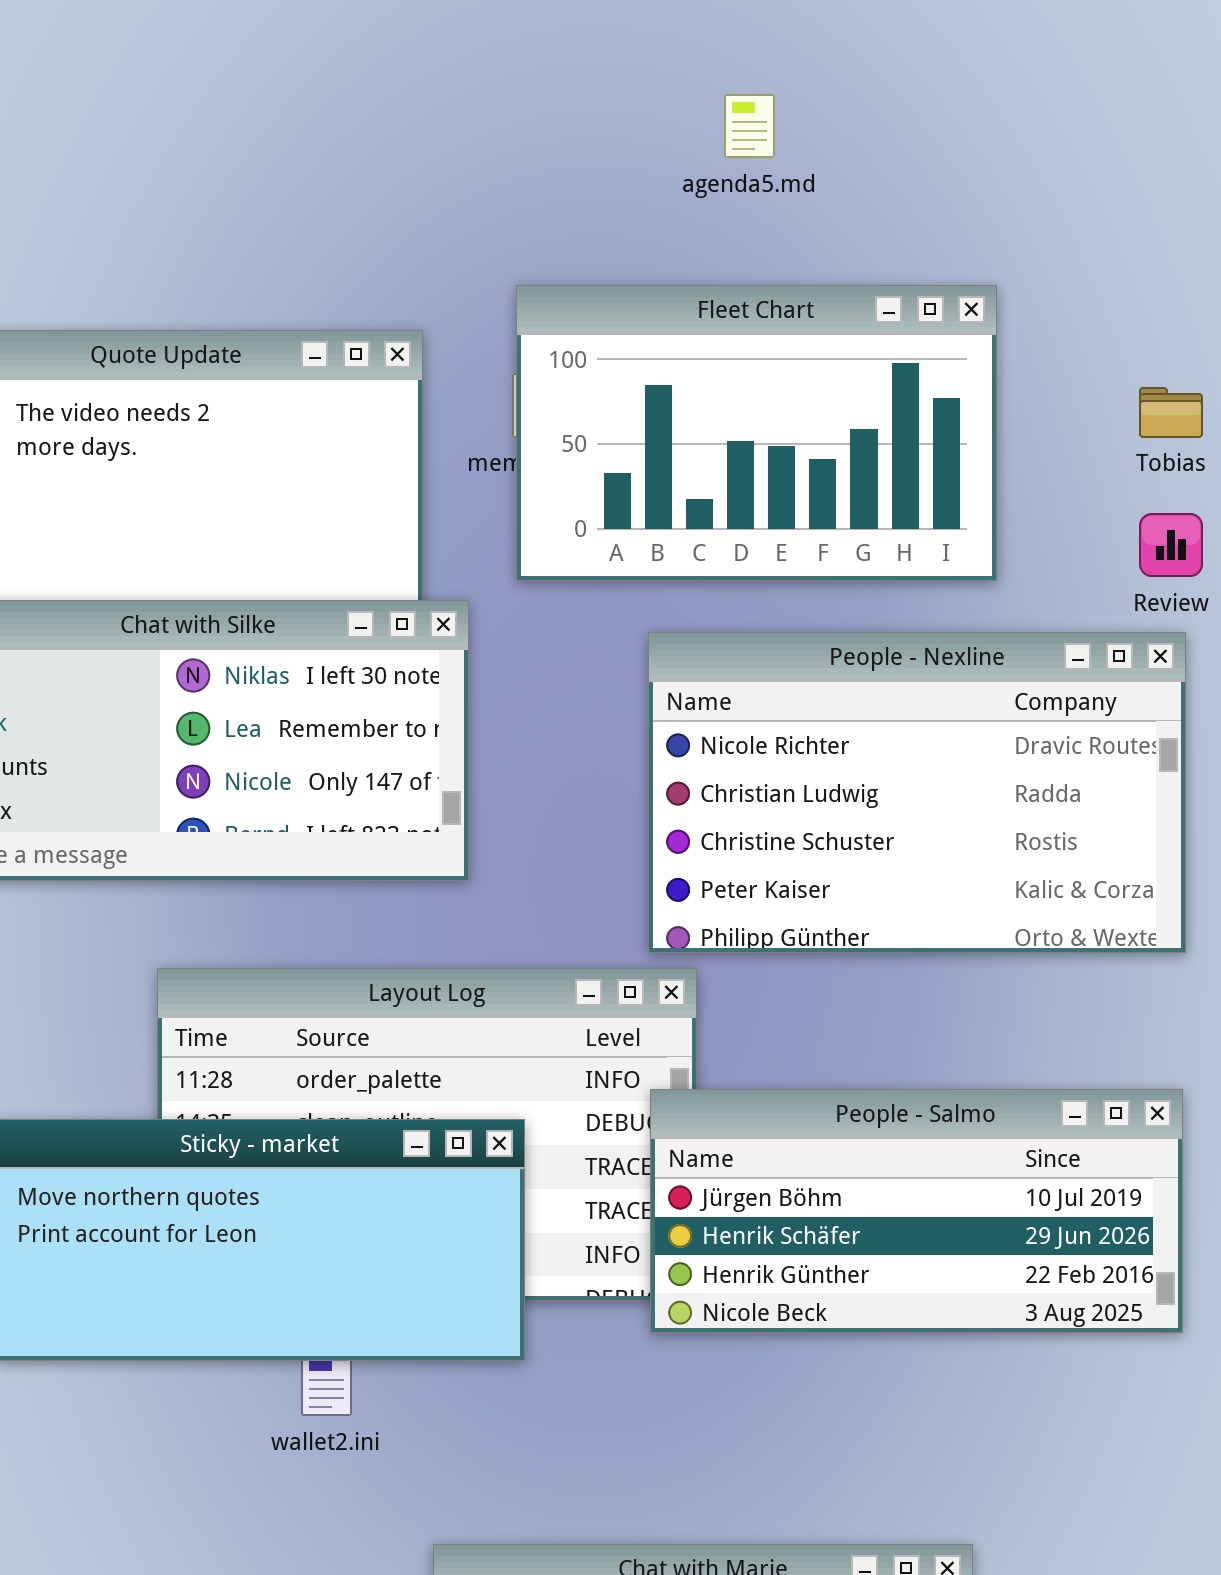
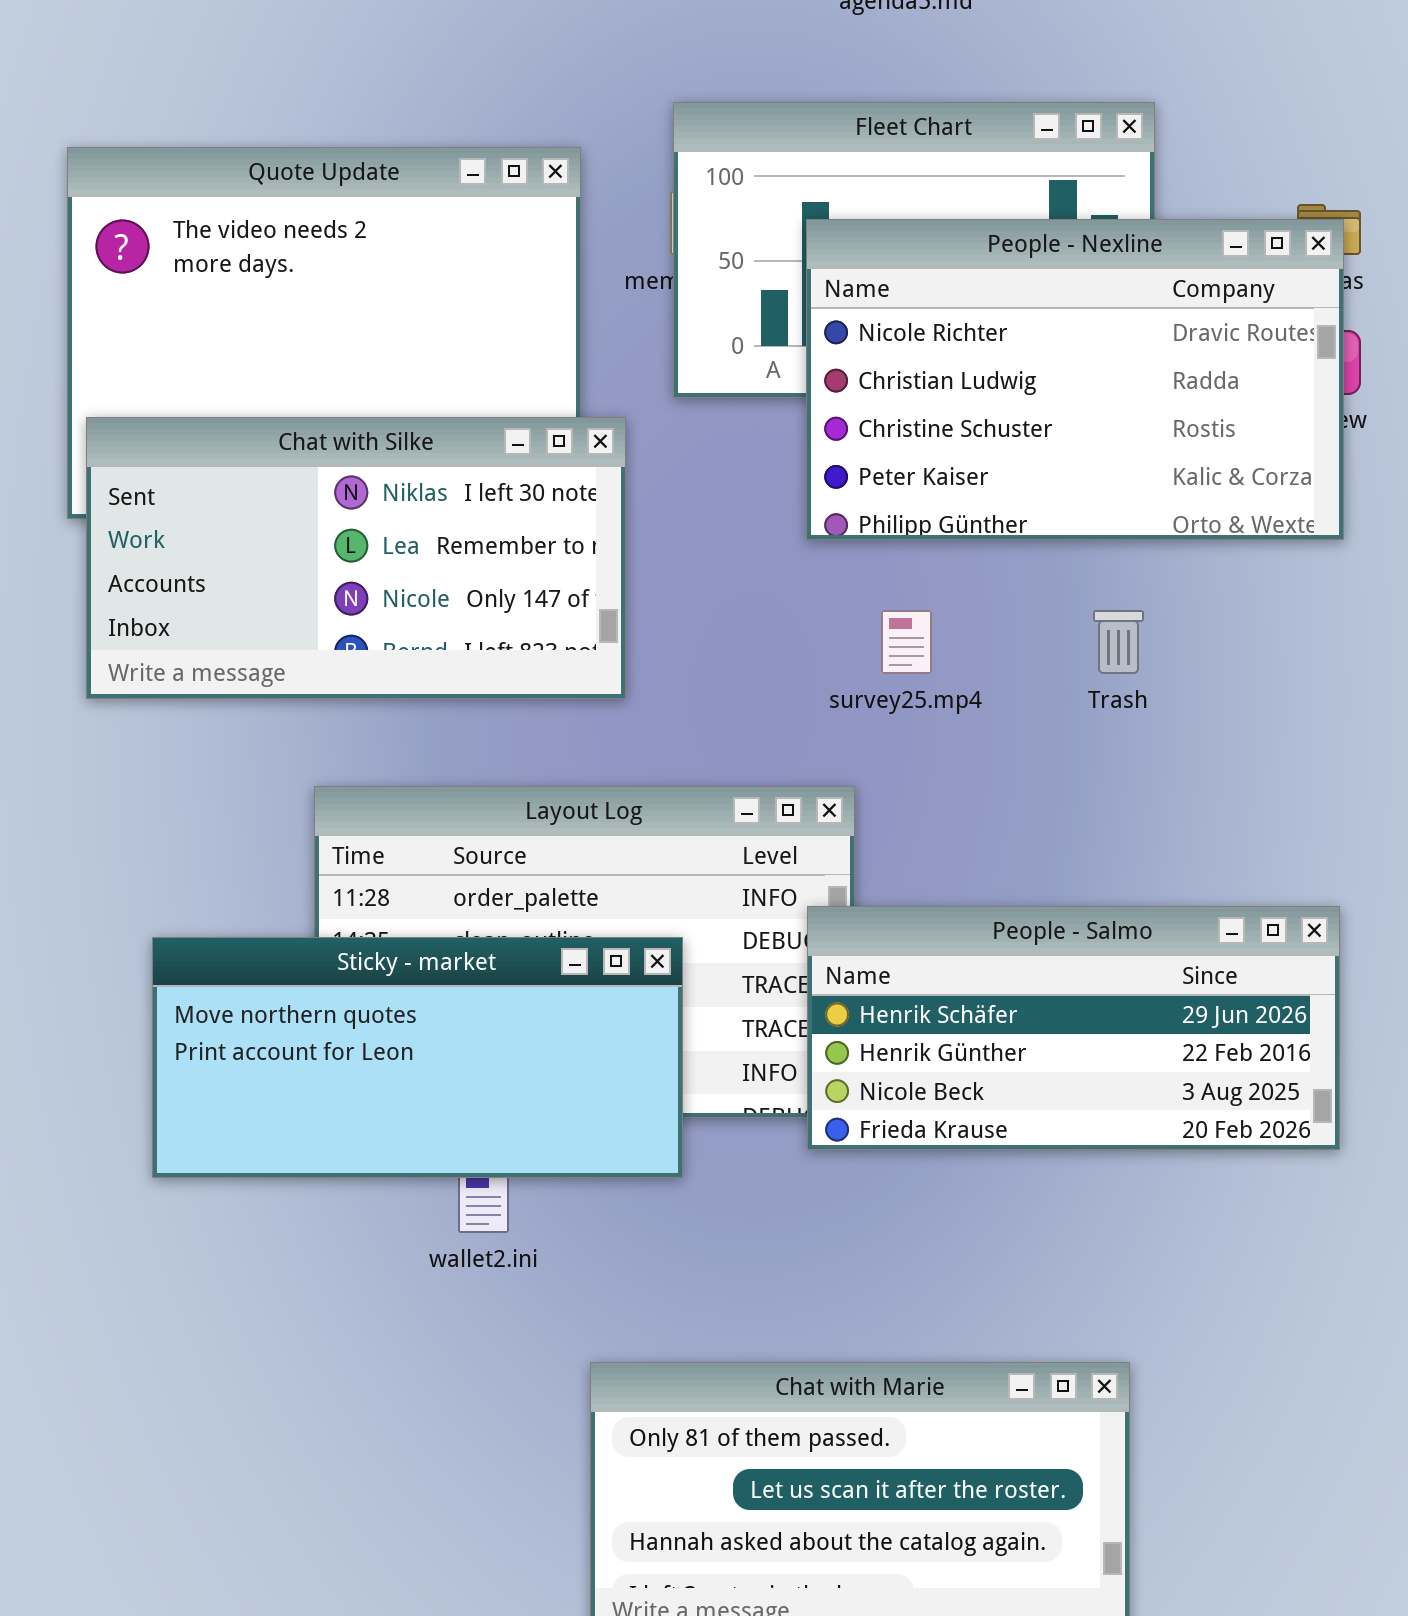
People - Nexline: [648,632,1186,953] -> [806,219,1344,540], moved
People - Salmo: [650,1089,1183,1333] -> [807,906,1340,1150], scrolled down 1 row

